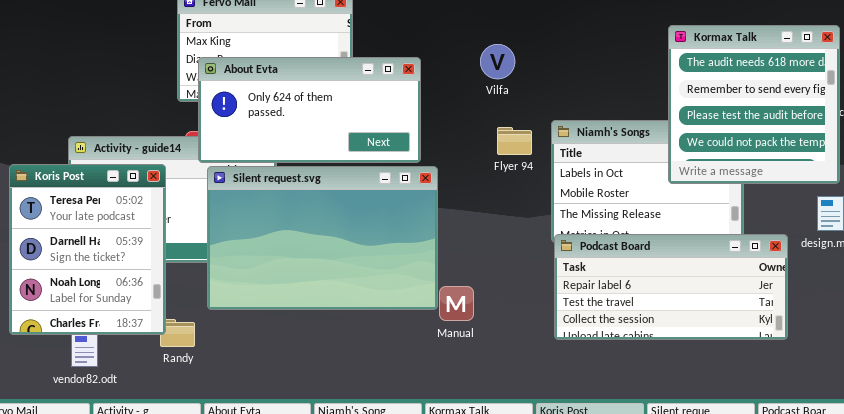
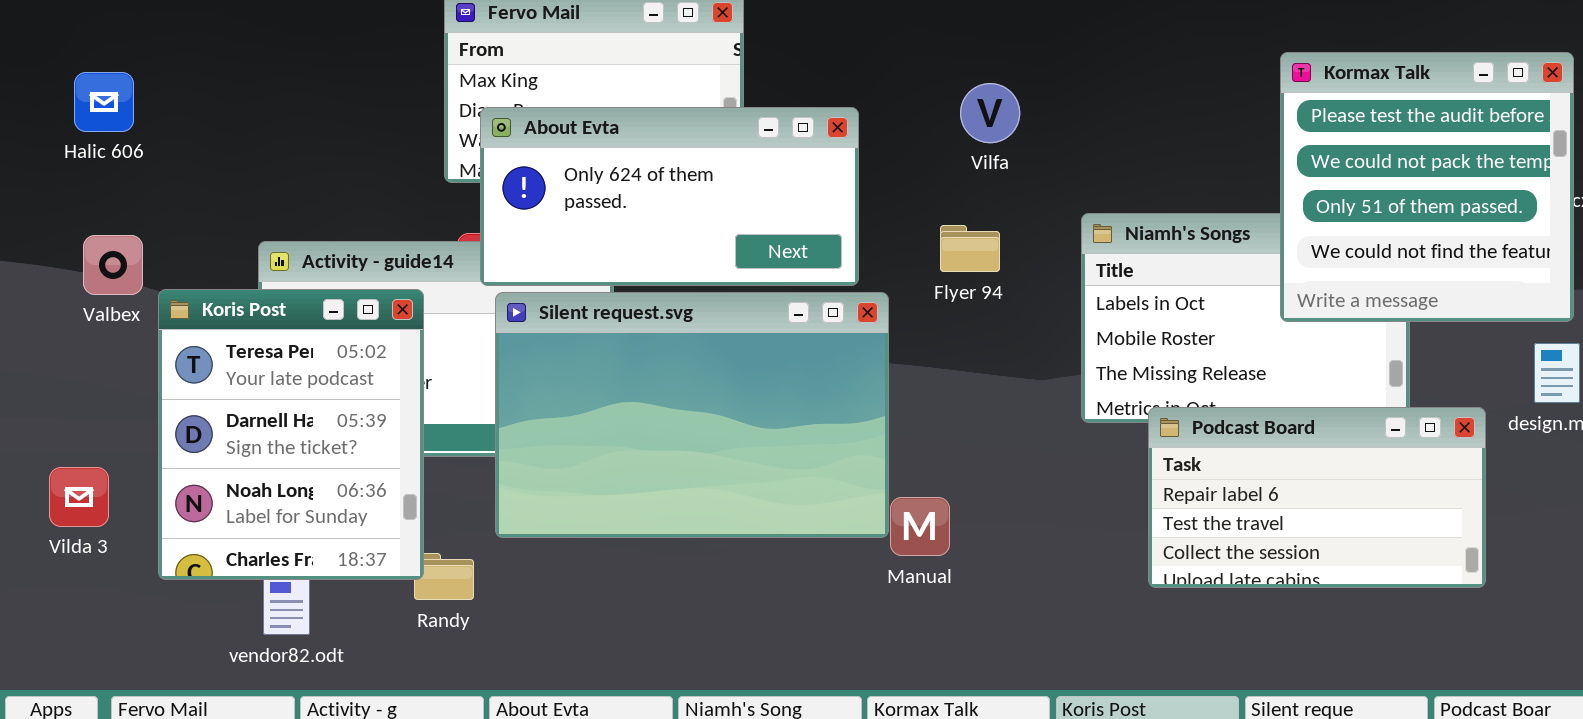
Kormax Talk: [668,25,840,184] -> [1280,52,1574,322], scrolled down 2 rows
Flyer 94: [497,127,532,155] -> [940,225,1000,272], moved
Podcast Board: [554,234,788,340] -> [1148,407,1486,588], resized

